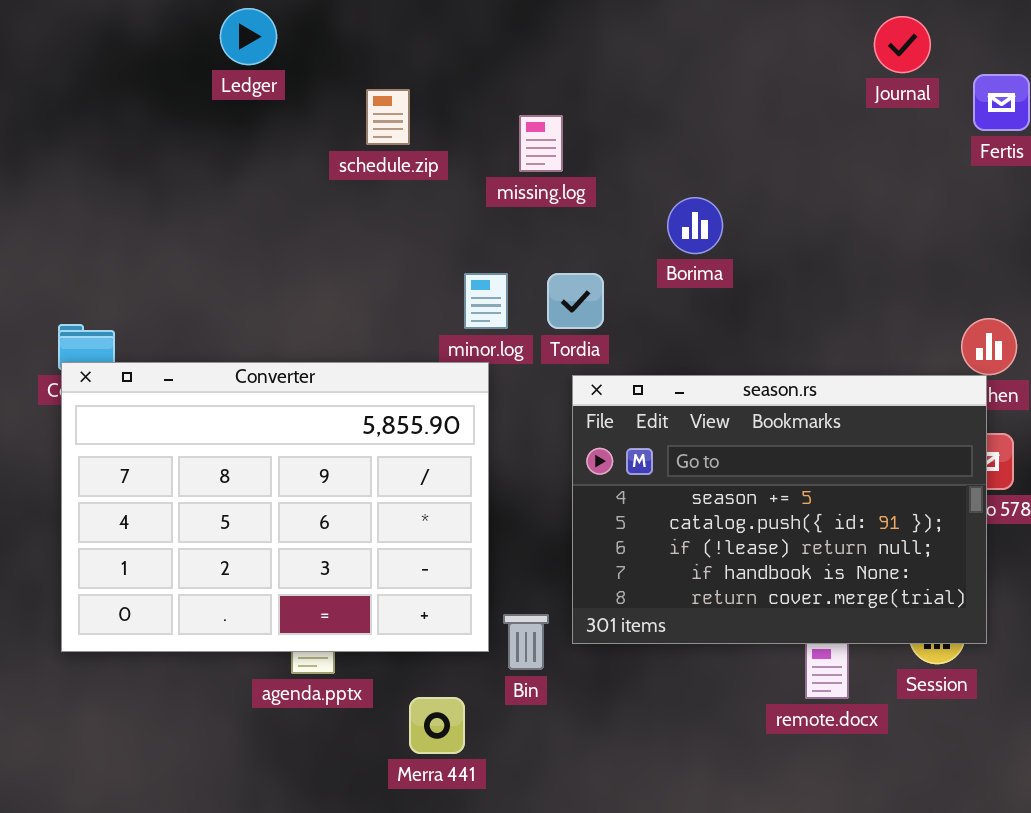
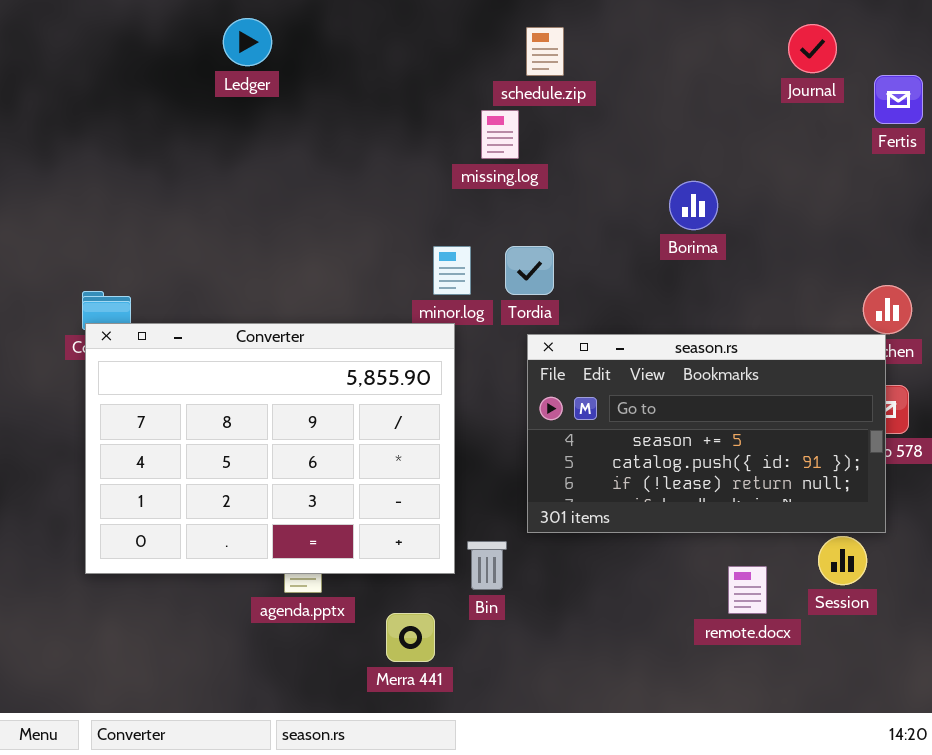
schedule.zip: [366,89,410,145] -> [526,27,564,76], moved
Borima: [667,197,723,254] -> [669,181,718,230], moved
season.rs: [572,375,987,644] -> [527,334,886,533], resized

